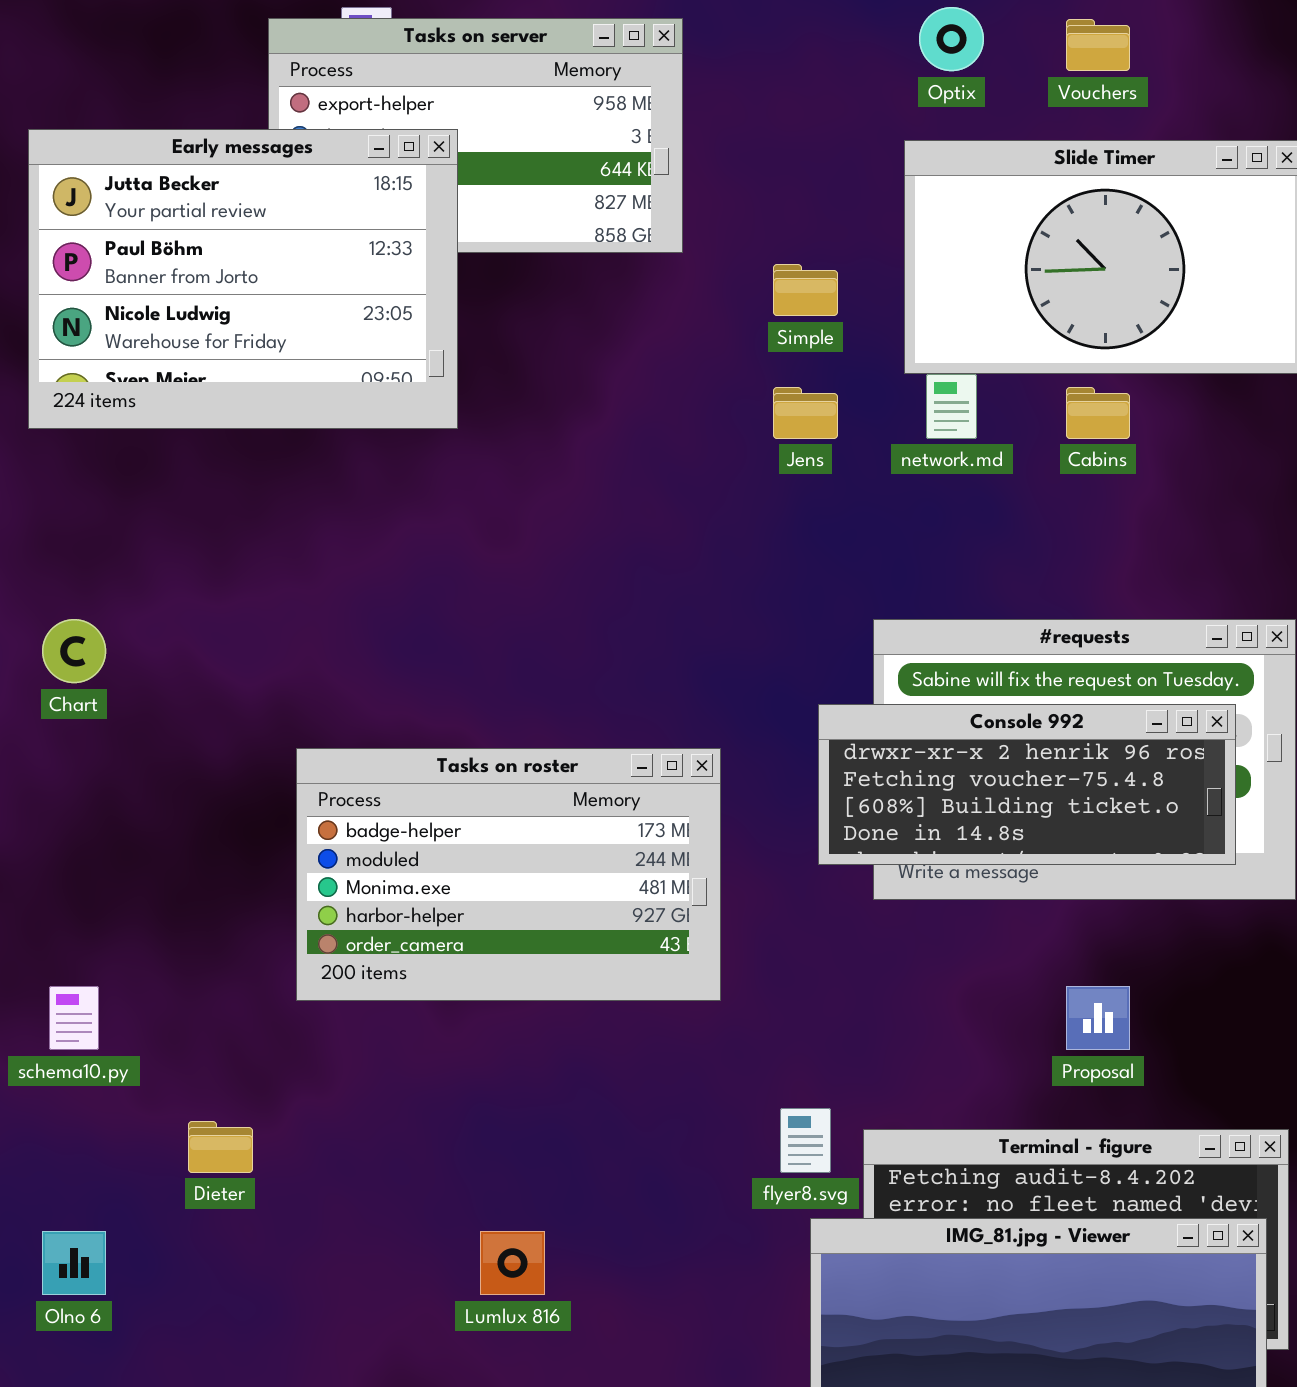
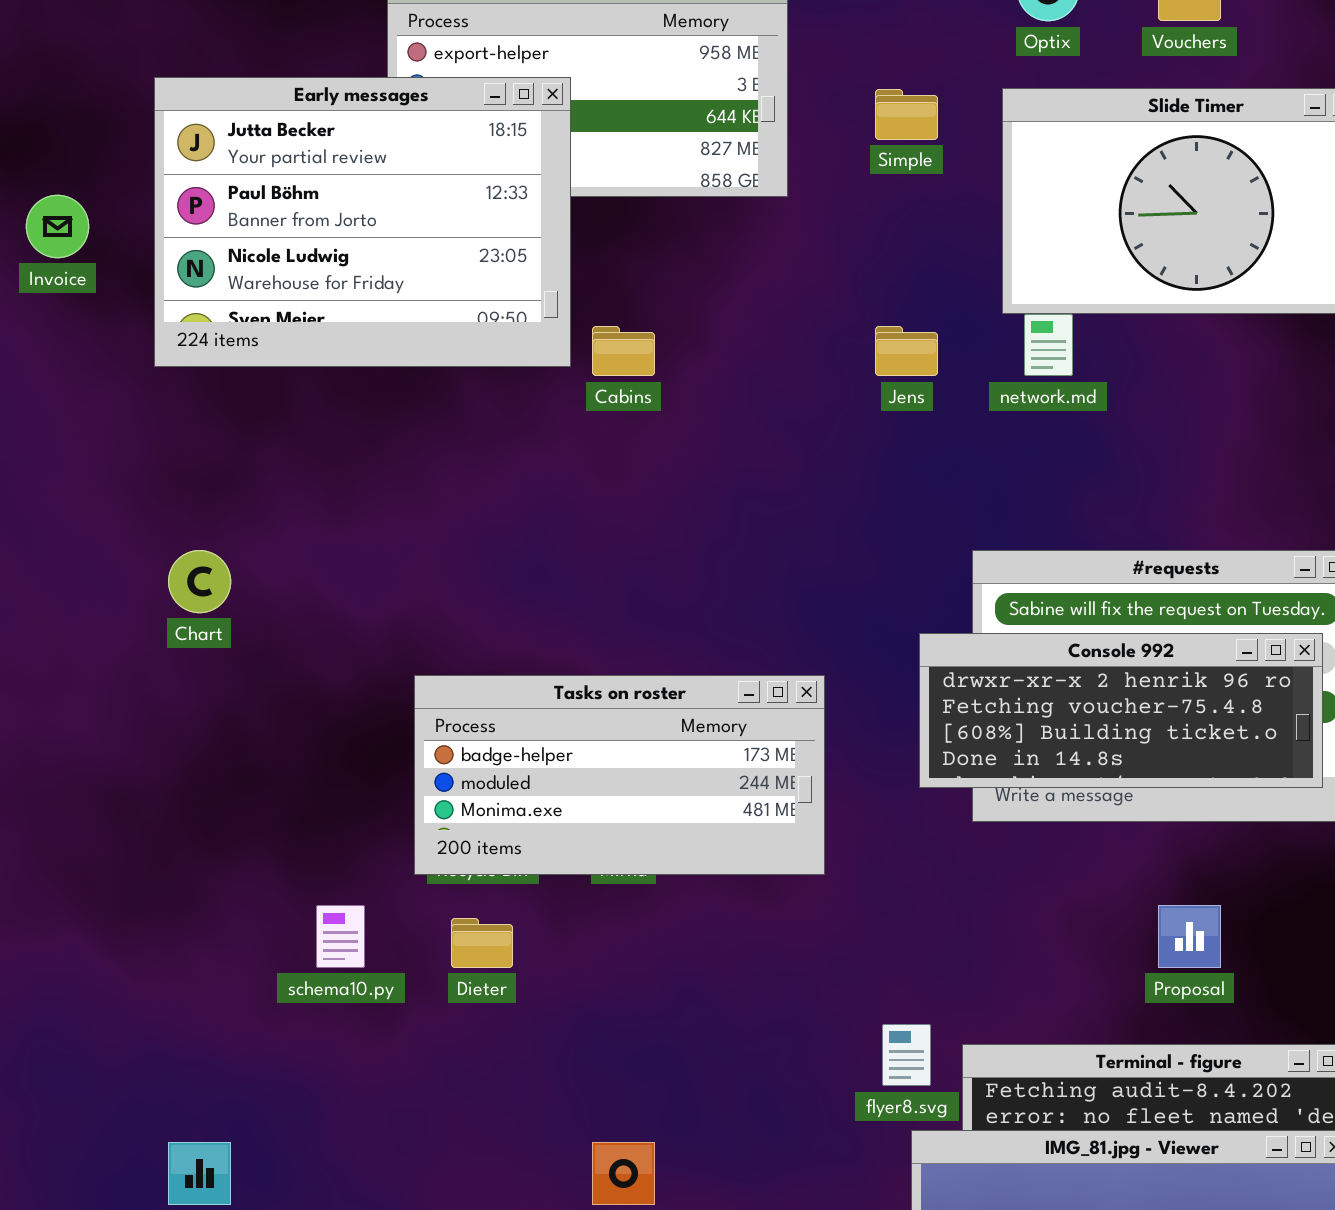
Simple: [773,264,838,316] -> [875,89,938,140], moved
Cabins: [1066,387,1130,439] -> [592,326,655,376], moved
Tasks on roster: [296,748,721,1001] -> [414,675,825,875], resized
schema10.py: [49,986,99,1050] -> [316,905,365,968], moved
Dieter: [188,1121,253,1173] -> [451,918,513,968], moved

